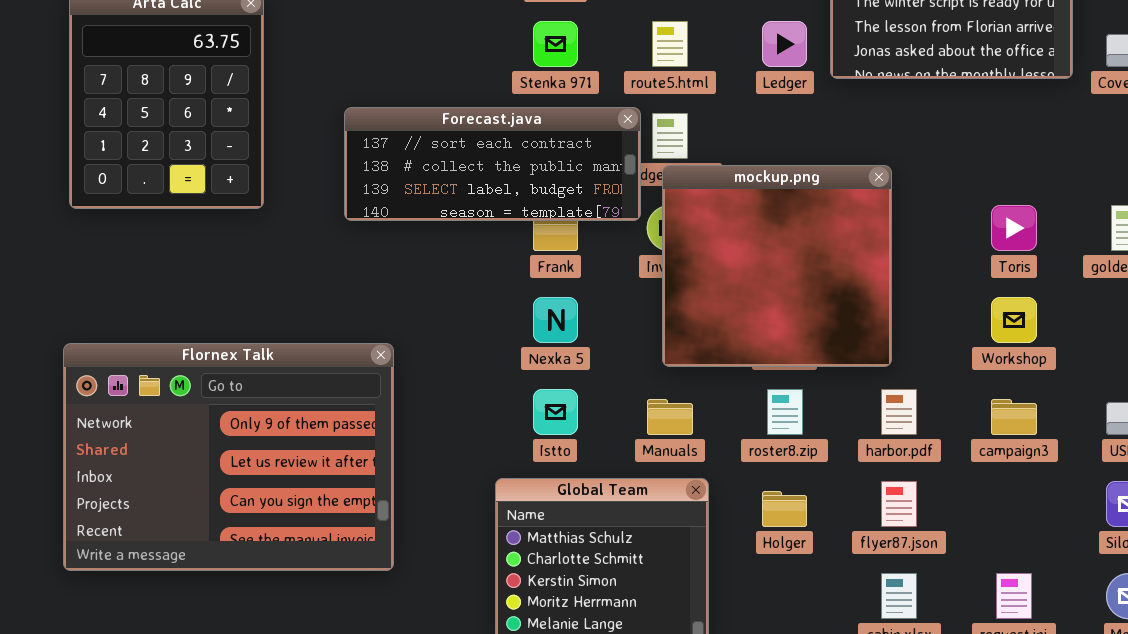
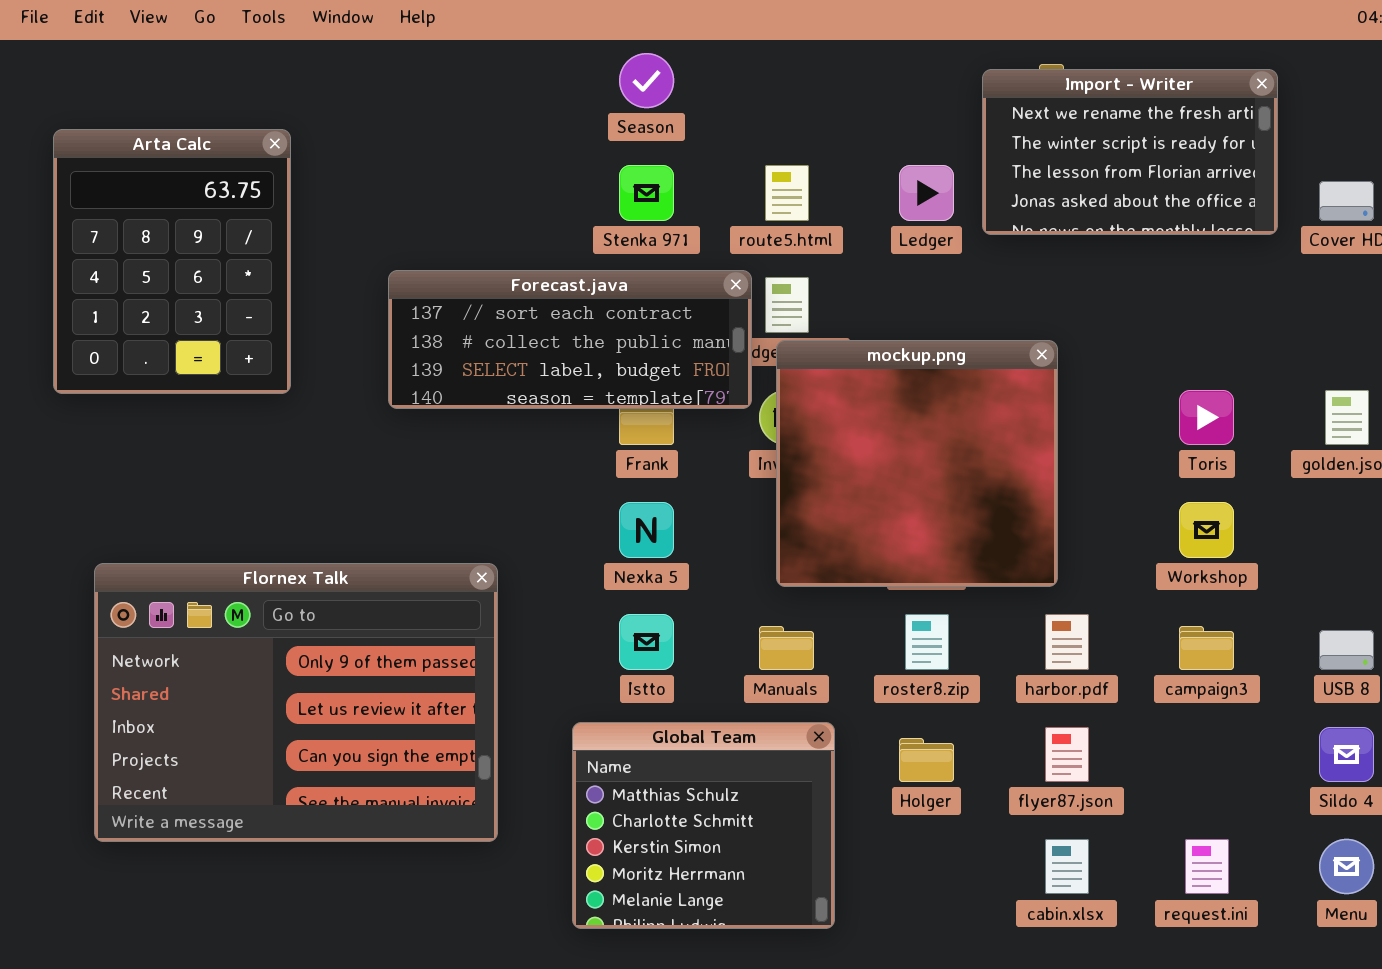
Flornex Talk: [63,343,394,571] -> [94,563,498,842], moved

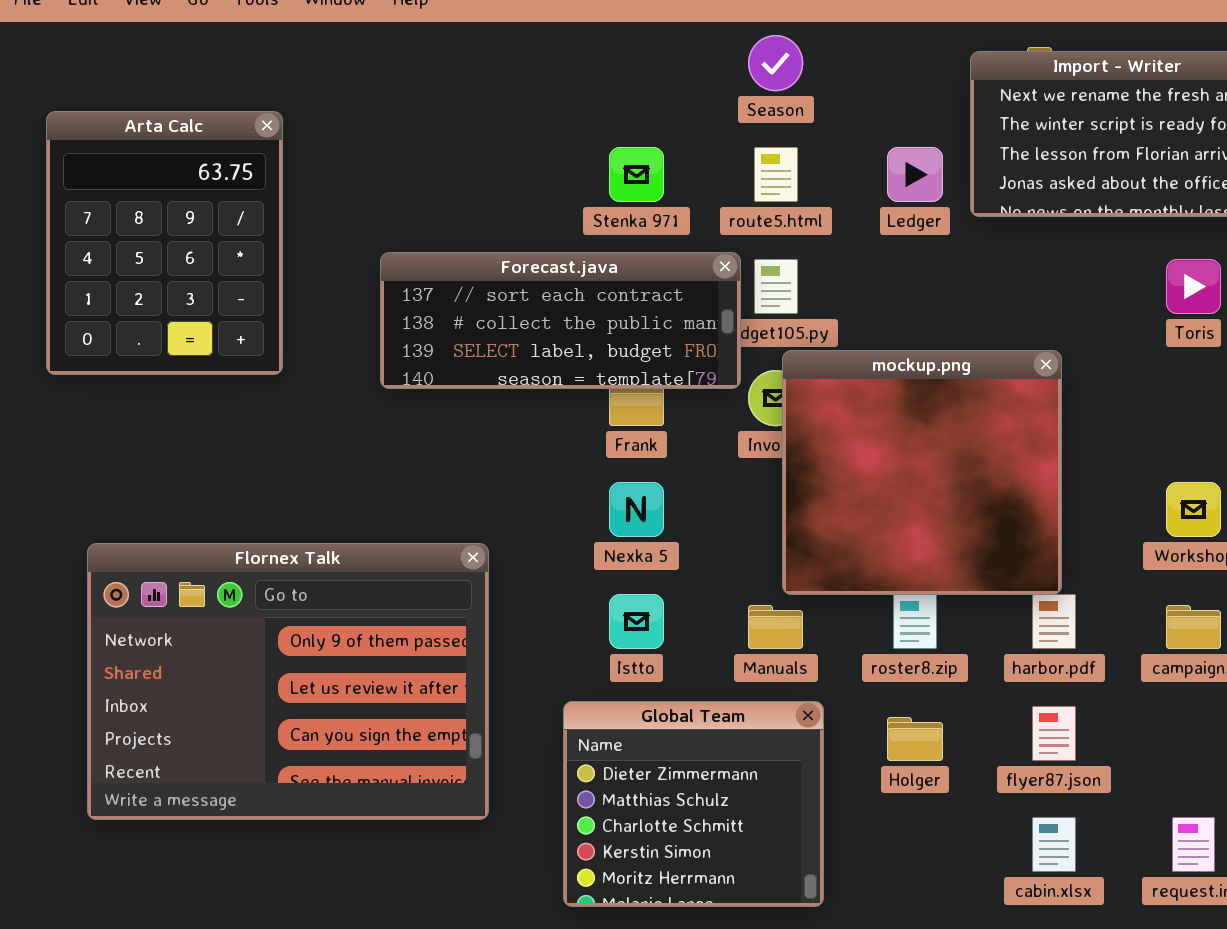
Season: [619,53,674,108] -> [748,35,803,91], moved
mockup.png: [776,340,1058,587] -> [782,350,1062,595], moved
Toris: [1179,390,1234,445] -> [1166,259,1221,314], moved
Global Team: [572,722,835,929] -> [563,701,824,907], scrolled up 1 row

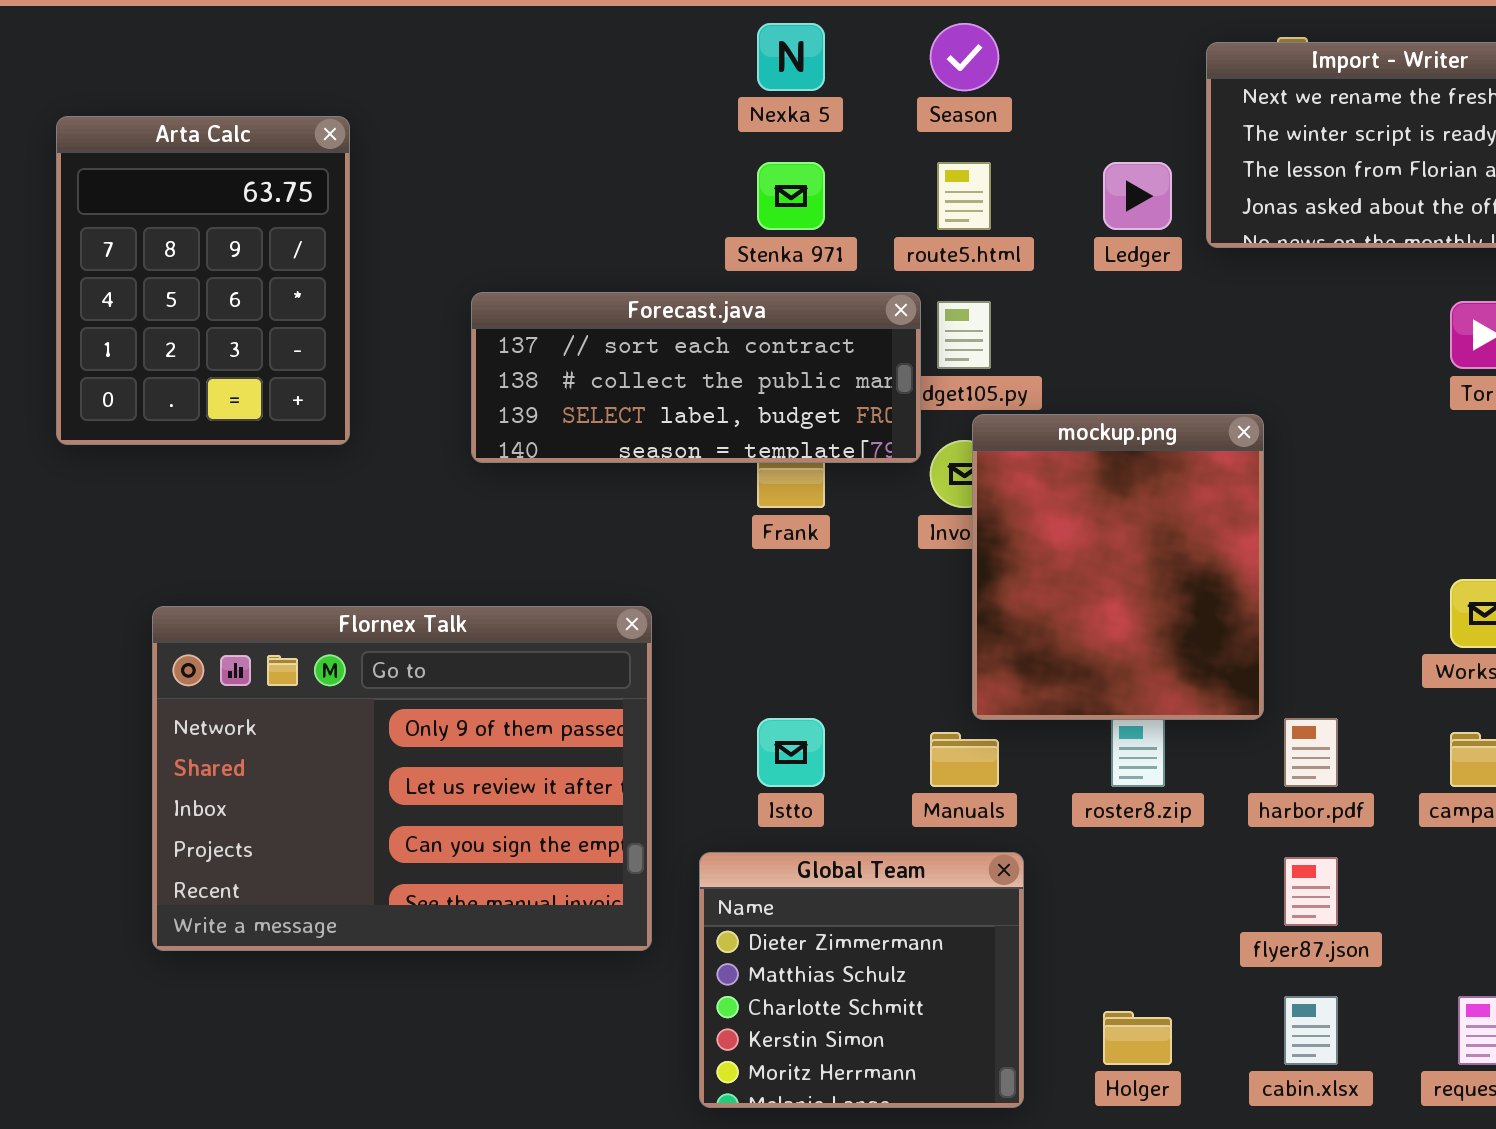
mockup.png: [782,350,1062,595] -> [972,414,1264,720], resized
Nexka 5: [609,482,664,537] -> [757,23,825,91], moved
Flornex Talk: [87,543,489,820] -> [152,606,652,951], moved
Holger: [887,717,943,761] -> [1103,1011,1172,1065], moved

